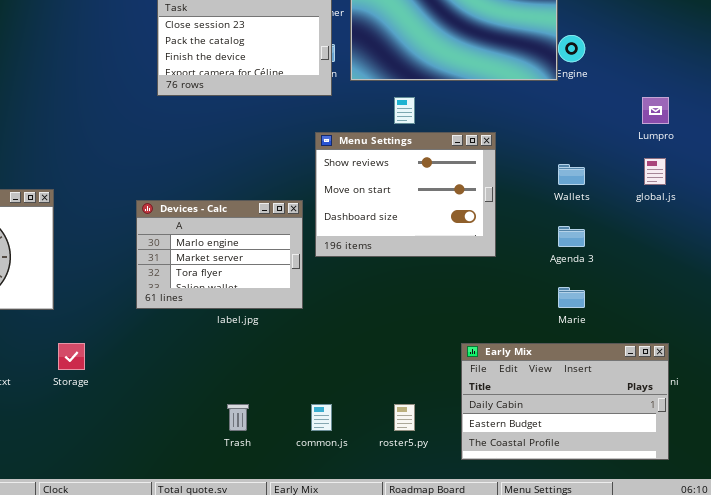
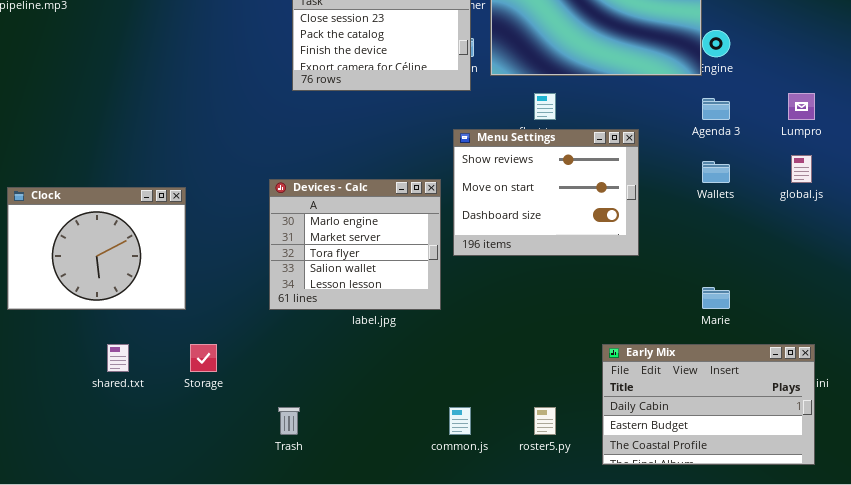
Devices - Calc: [136,200,303,309] -> [269,179,441,310], resized
Agenda 3: [558,226,585,247] -> [702,98,730,120], moved
Trash: [227,404,249,431] -> [278,407,300,435], moved

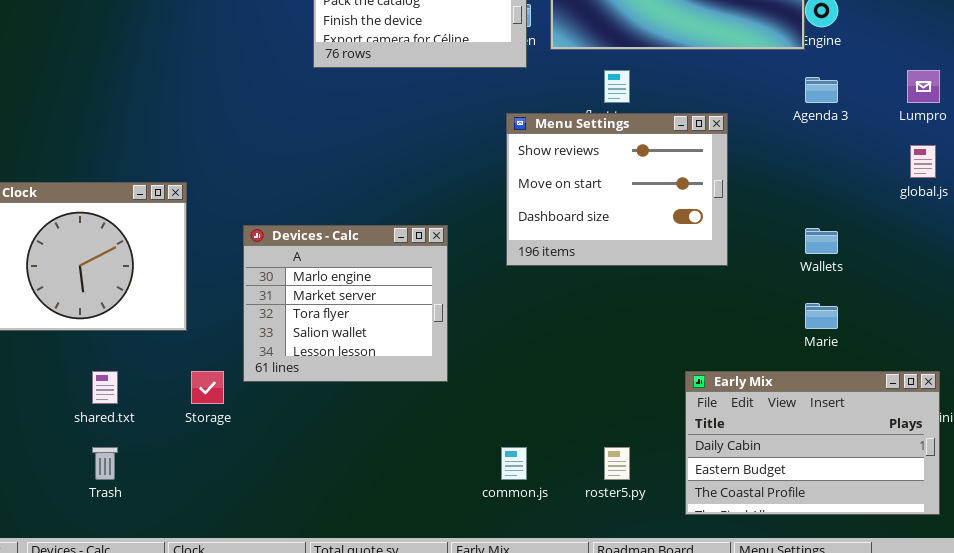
Wallets: [702,161,730,183] -> [805,228,838,254], moved
Devices - Calc: [269,179,441,310] -> [243,225,448,382], moved
Trash: [278,407,300,435] -> [92,447,118,480], moved

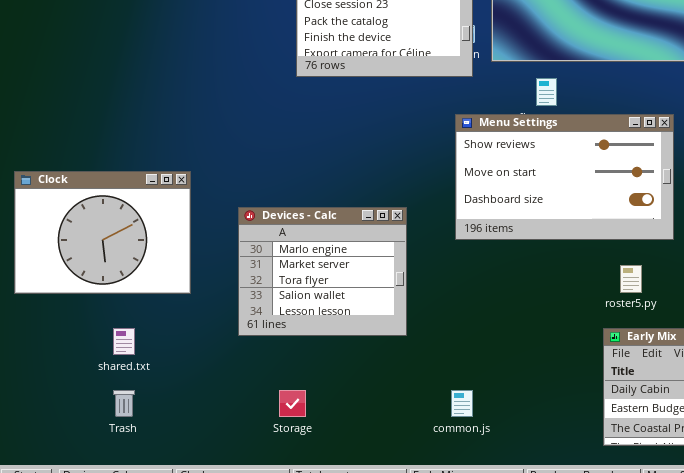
Menu Settings: [506,113,728,266] -> [455,114,674,240], resized
Storage: [191,371,224,404] -> [279,390,306,417], moved
roster5.py: [604,447,630,480] -> [620,265,642,293], moved

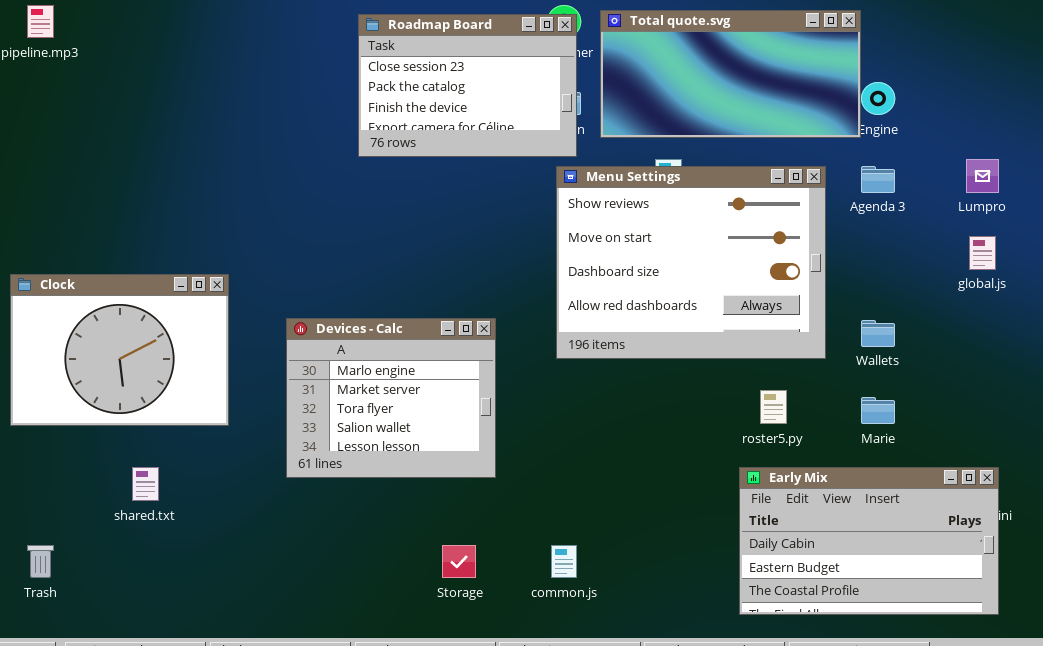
Menu Settings: [455,114,674,240] -> [556,166,826,359], resized
Trash: [113,390,135,417] -> [27,545,54,578], moved
Storage: [279,390,306,417] -> [442,545,476,578], moved

